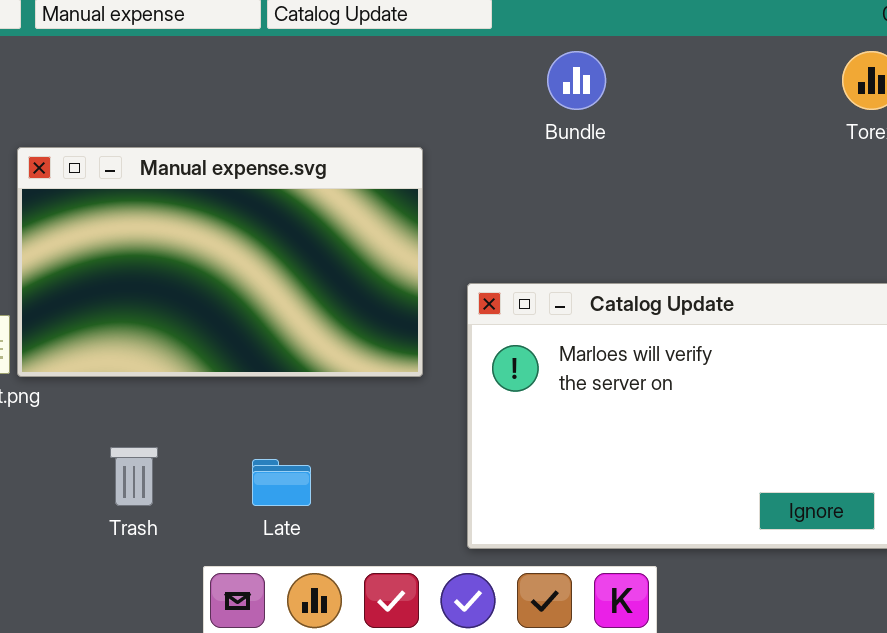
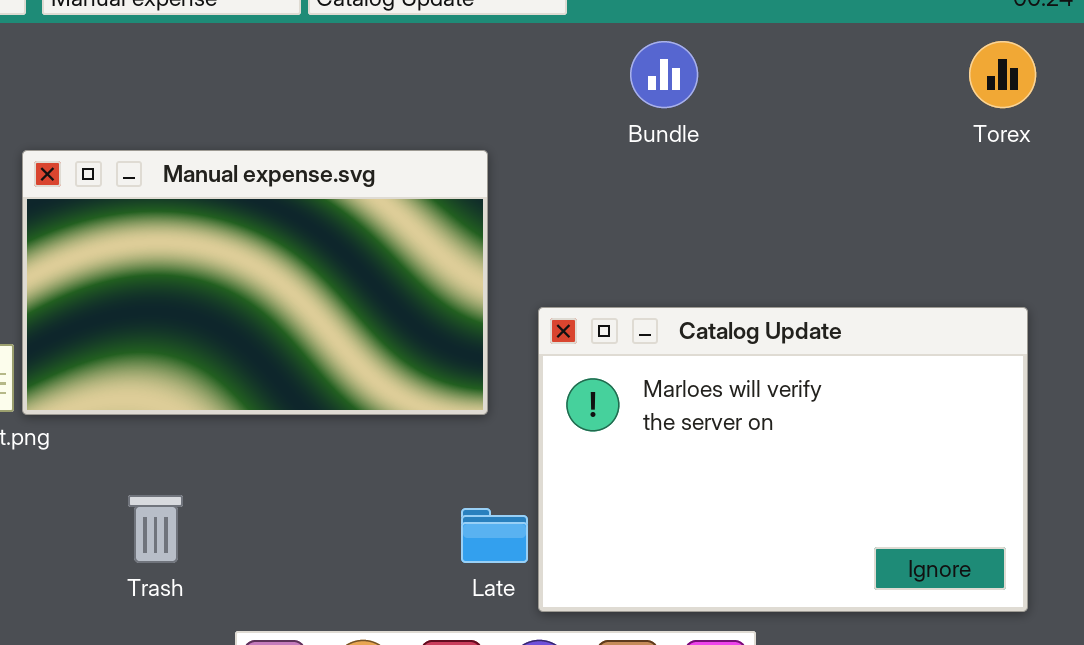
Late: [252,459,311,506] -> [461,508,528,563], moved

